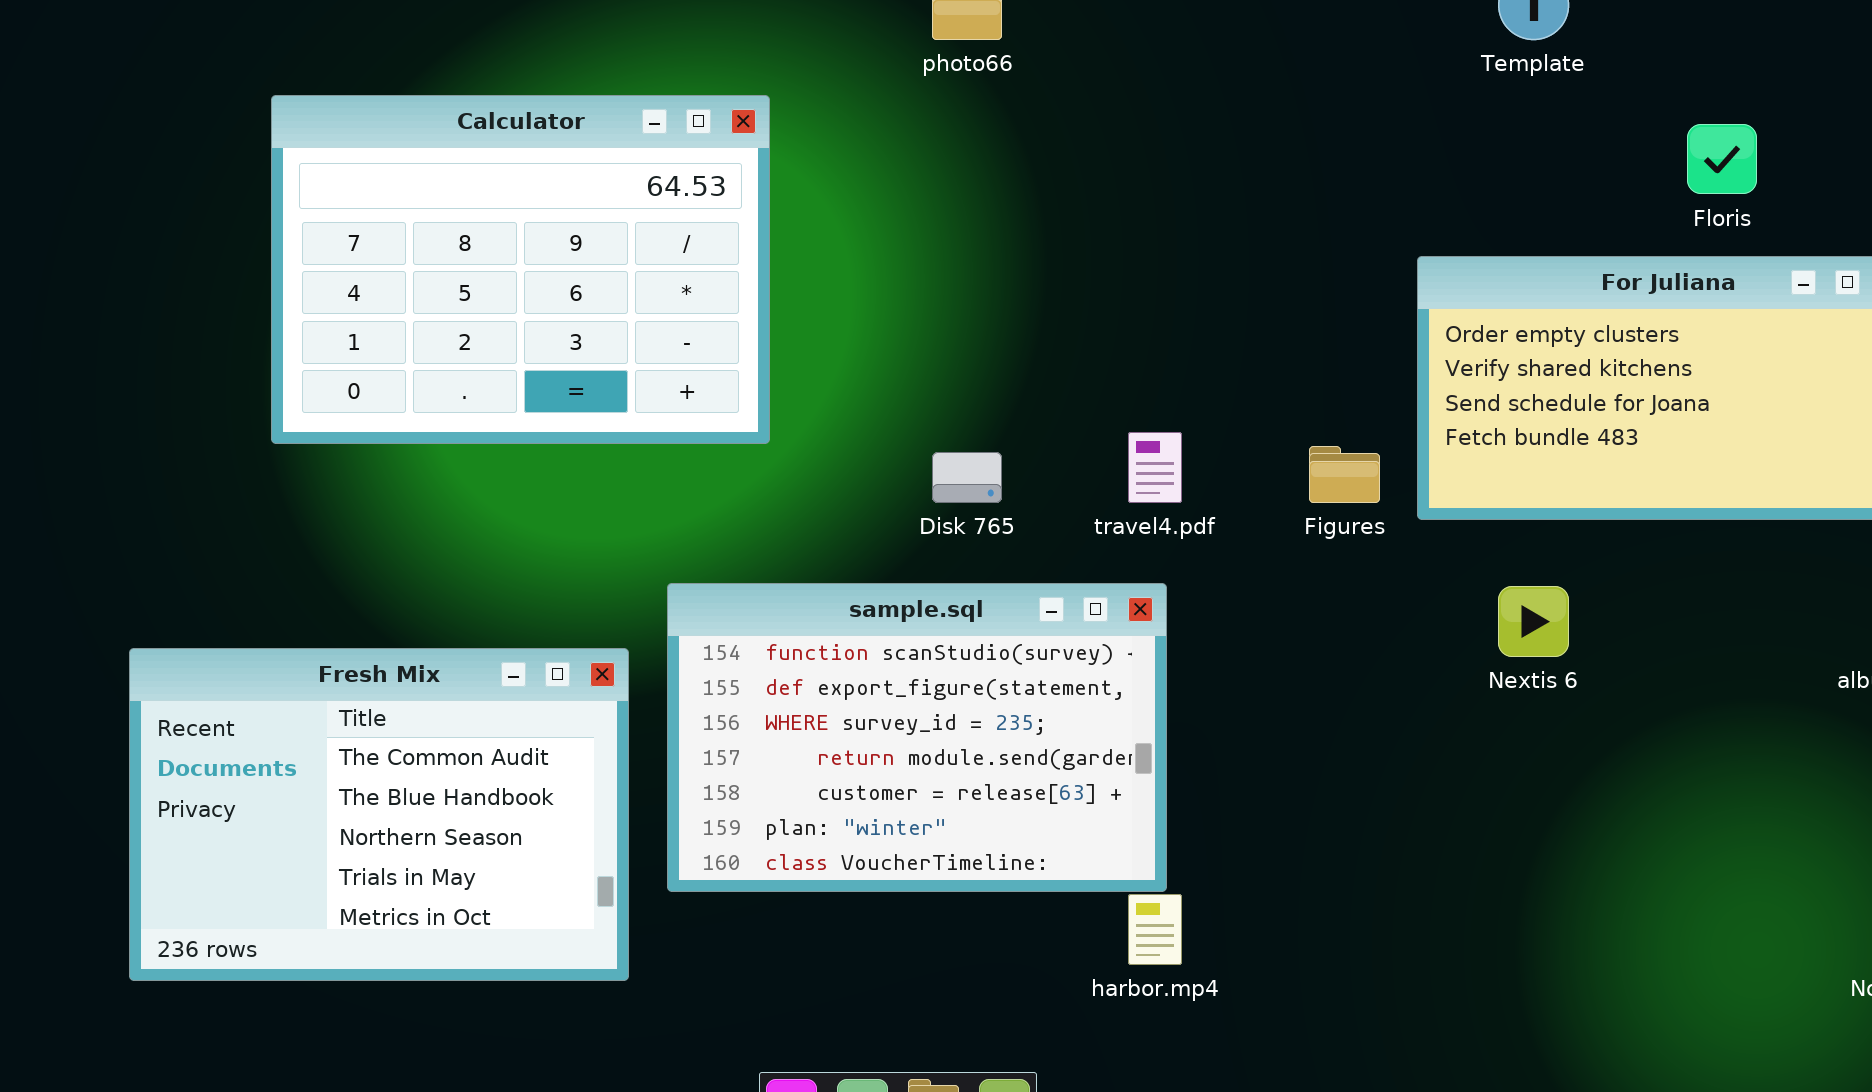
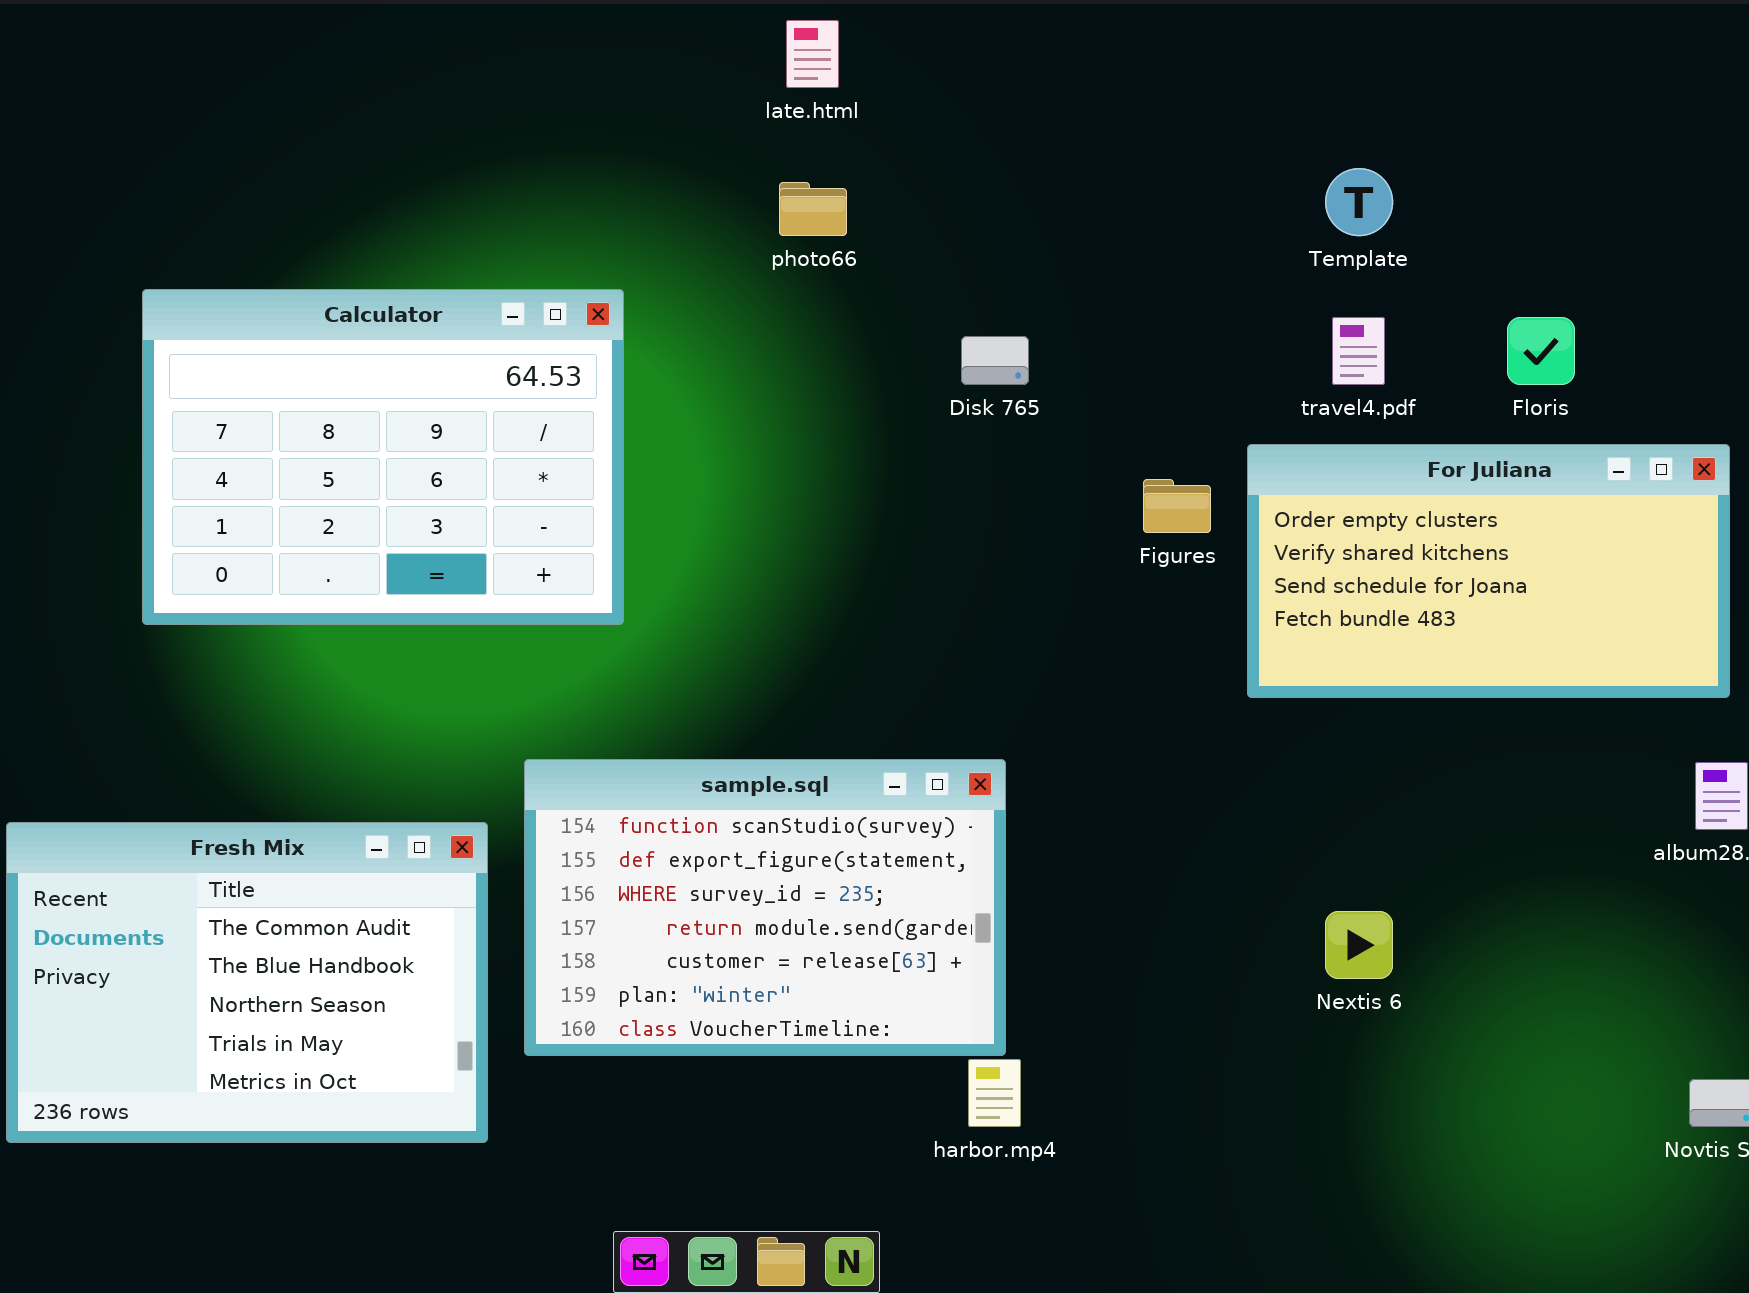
travel4.pdf: [1128,432,1182,503] -> [1332,317,1385,385], moved
Figures: [1309,446,1380,503] -> [1143,479,1211,533], moved
Disk 765: [932,452,1002,503] -> [961,336,1029,385], moved
Nextis 6: [1498,586,1569,657] -> [1325,911,1393,979], moved

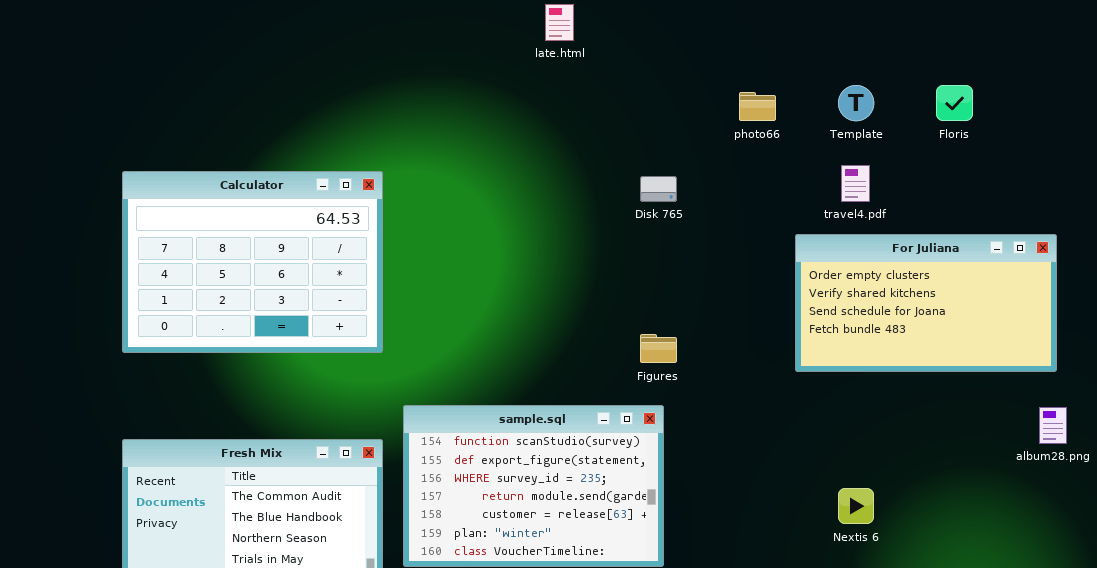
photo66: [779,182,847,236] -> [739,92,776,121], moved
Calculator: [142,289,624,625] -> [122,171,383,353], moved
Floris: [1507,317,1575,385] -> [936,85,973,121], moved
Figures: [1143,479,1211,533] -> [640,334,677,363], moved

